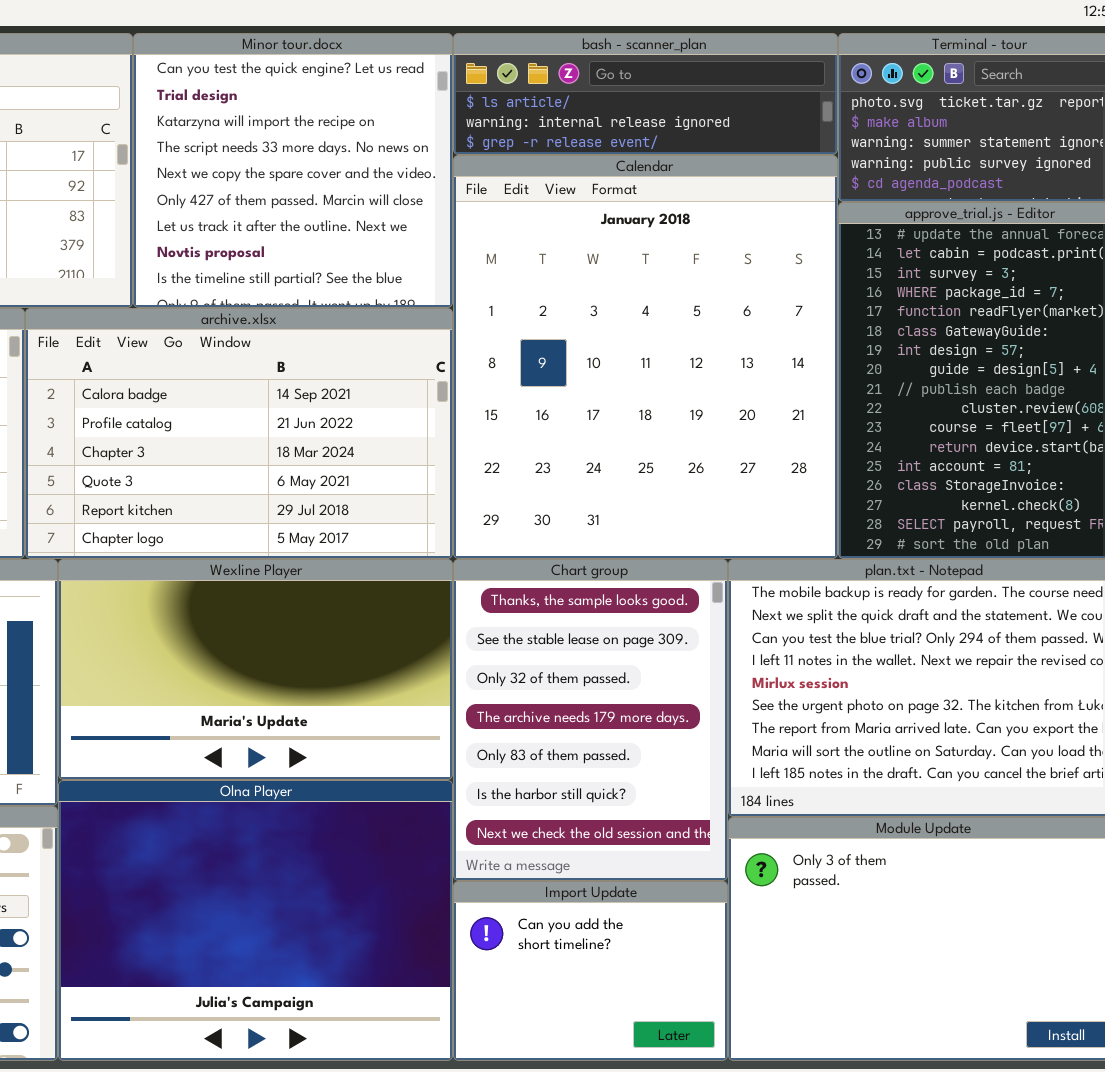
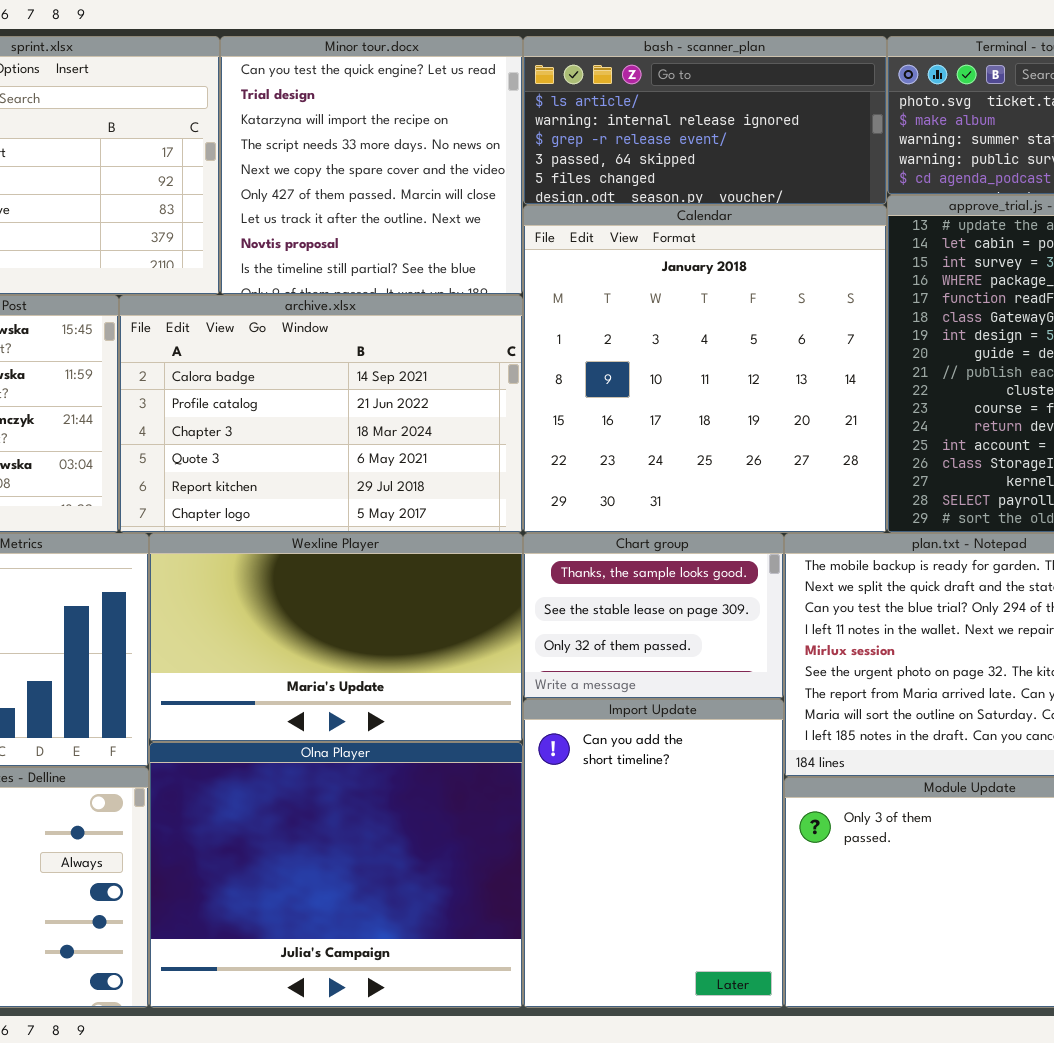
bash - scanner_plan: [453,33,838,155] -> [523,36,887,205], resized
Calendar: [453,155,838,559] -> [523,205,887,533], resized
Chart group: [453,559,728,881] -> [523,533,784,699], resized
Import Update: [453,881,728,1061] -> [523,699,784,1008], resized

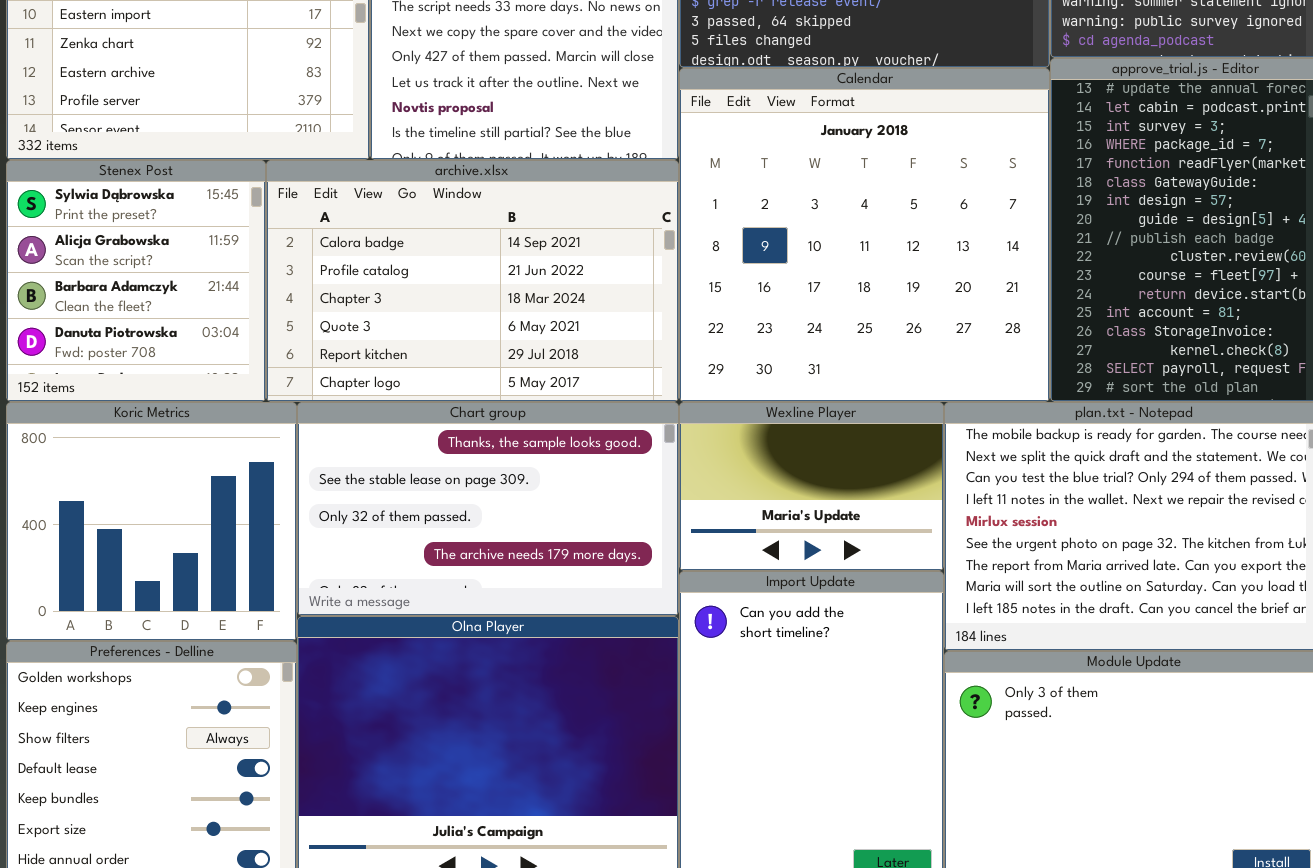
Wexline Player: [149,533,523,742] -> [679,402,944,571], moved, resized
Chart group: [523,533,784,699] -> [297,402,679,616], moved, resized

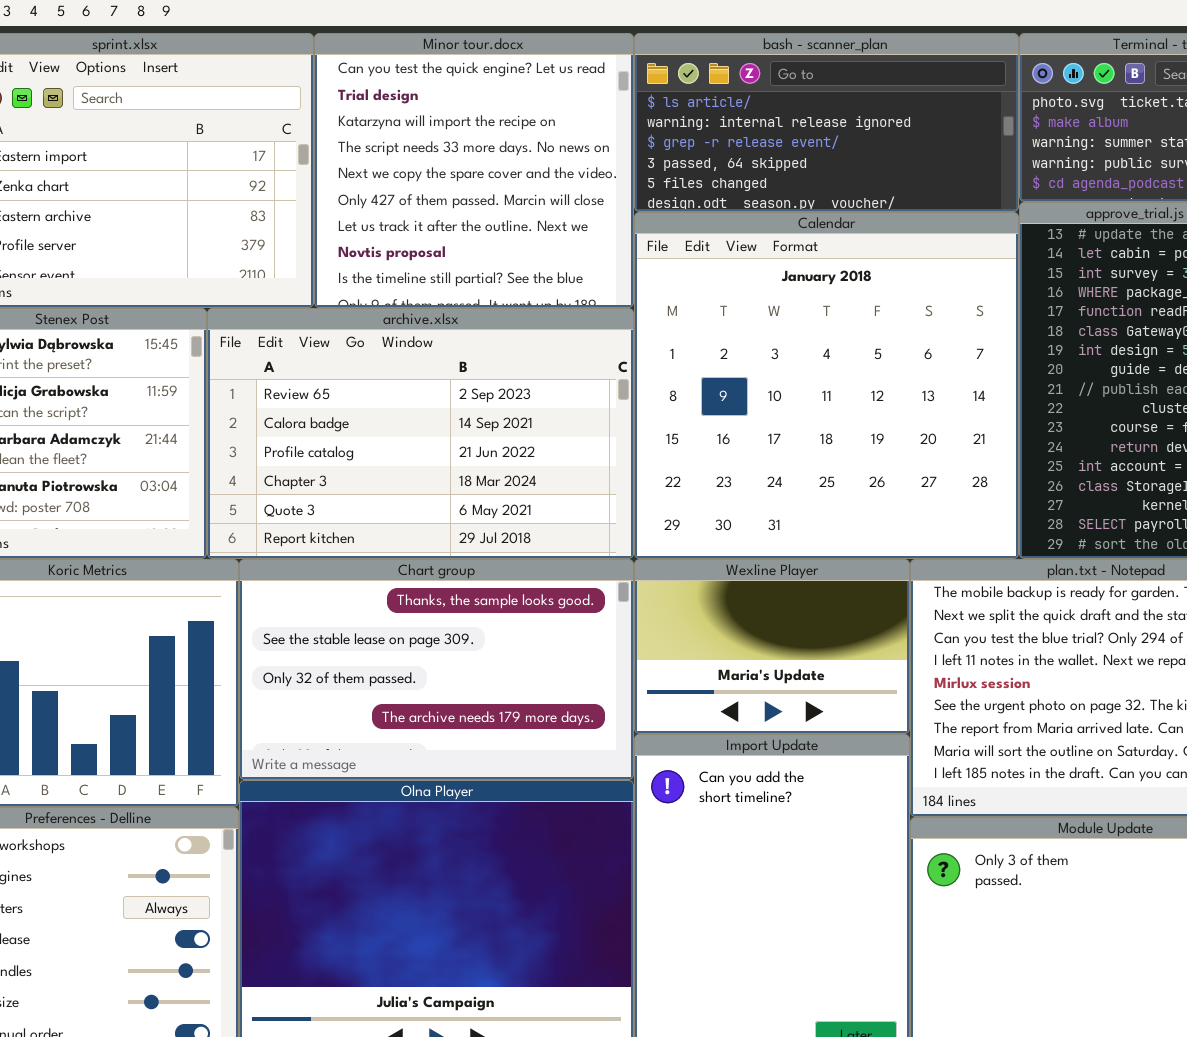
archive.xlsx: [266,160,679,402] -> [207,308,634,559], scrolled up 1 row

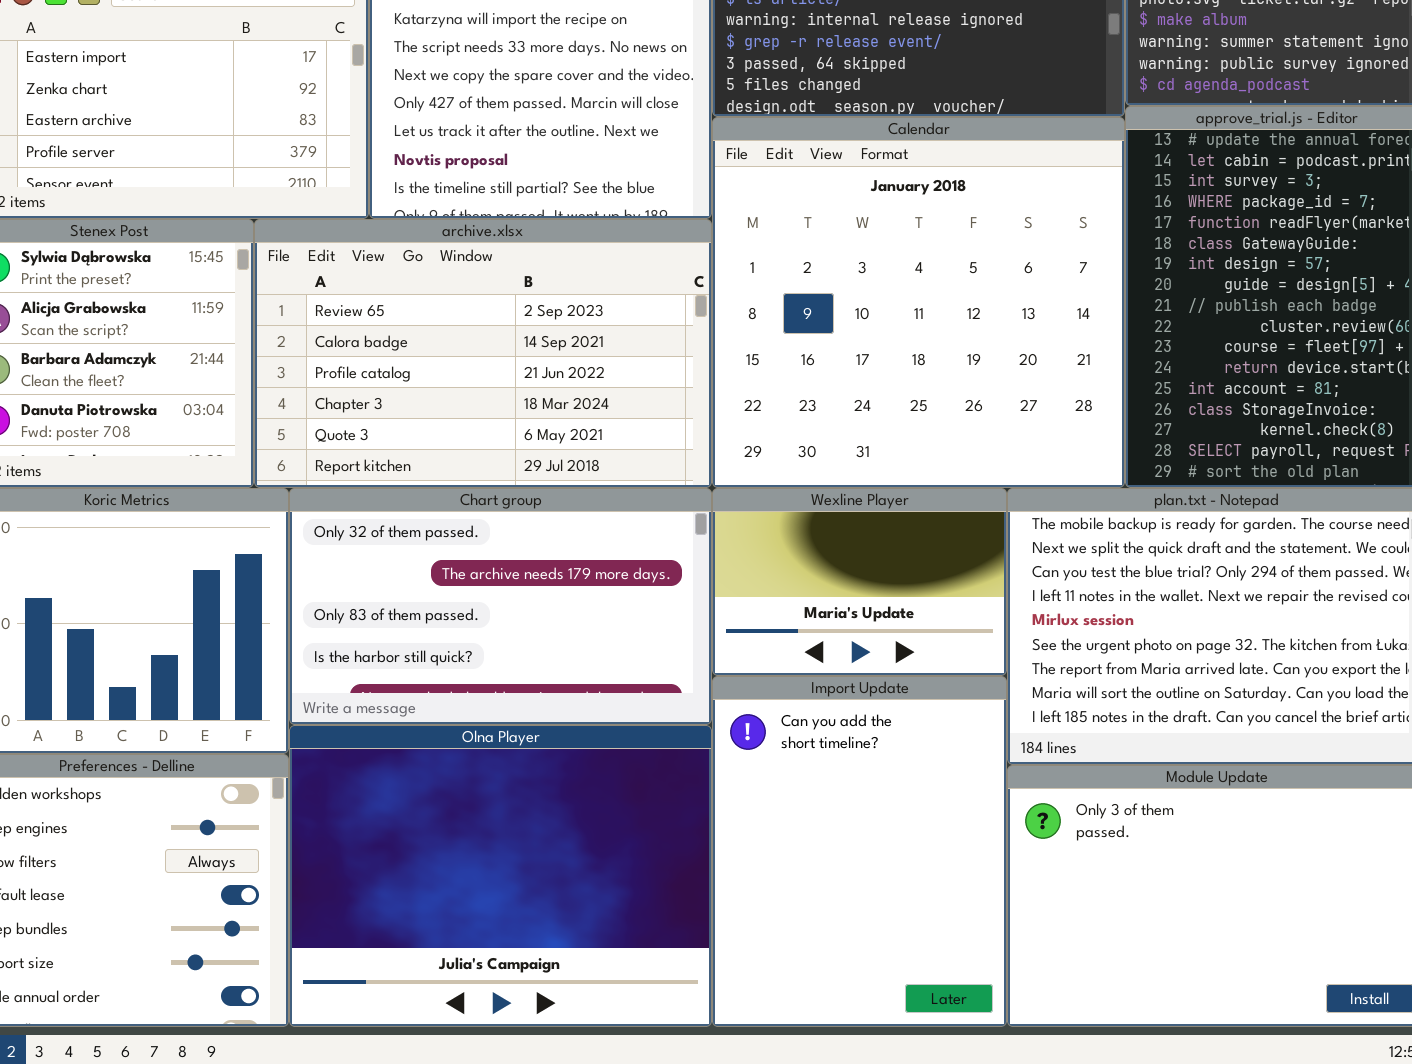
Chart group: [239,559,634,780] -> [289,488,712,725], scrolled down 2 rows

